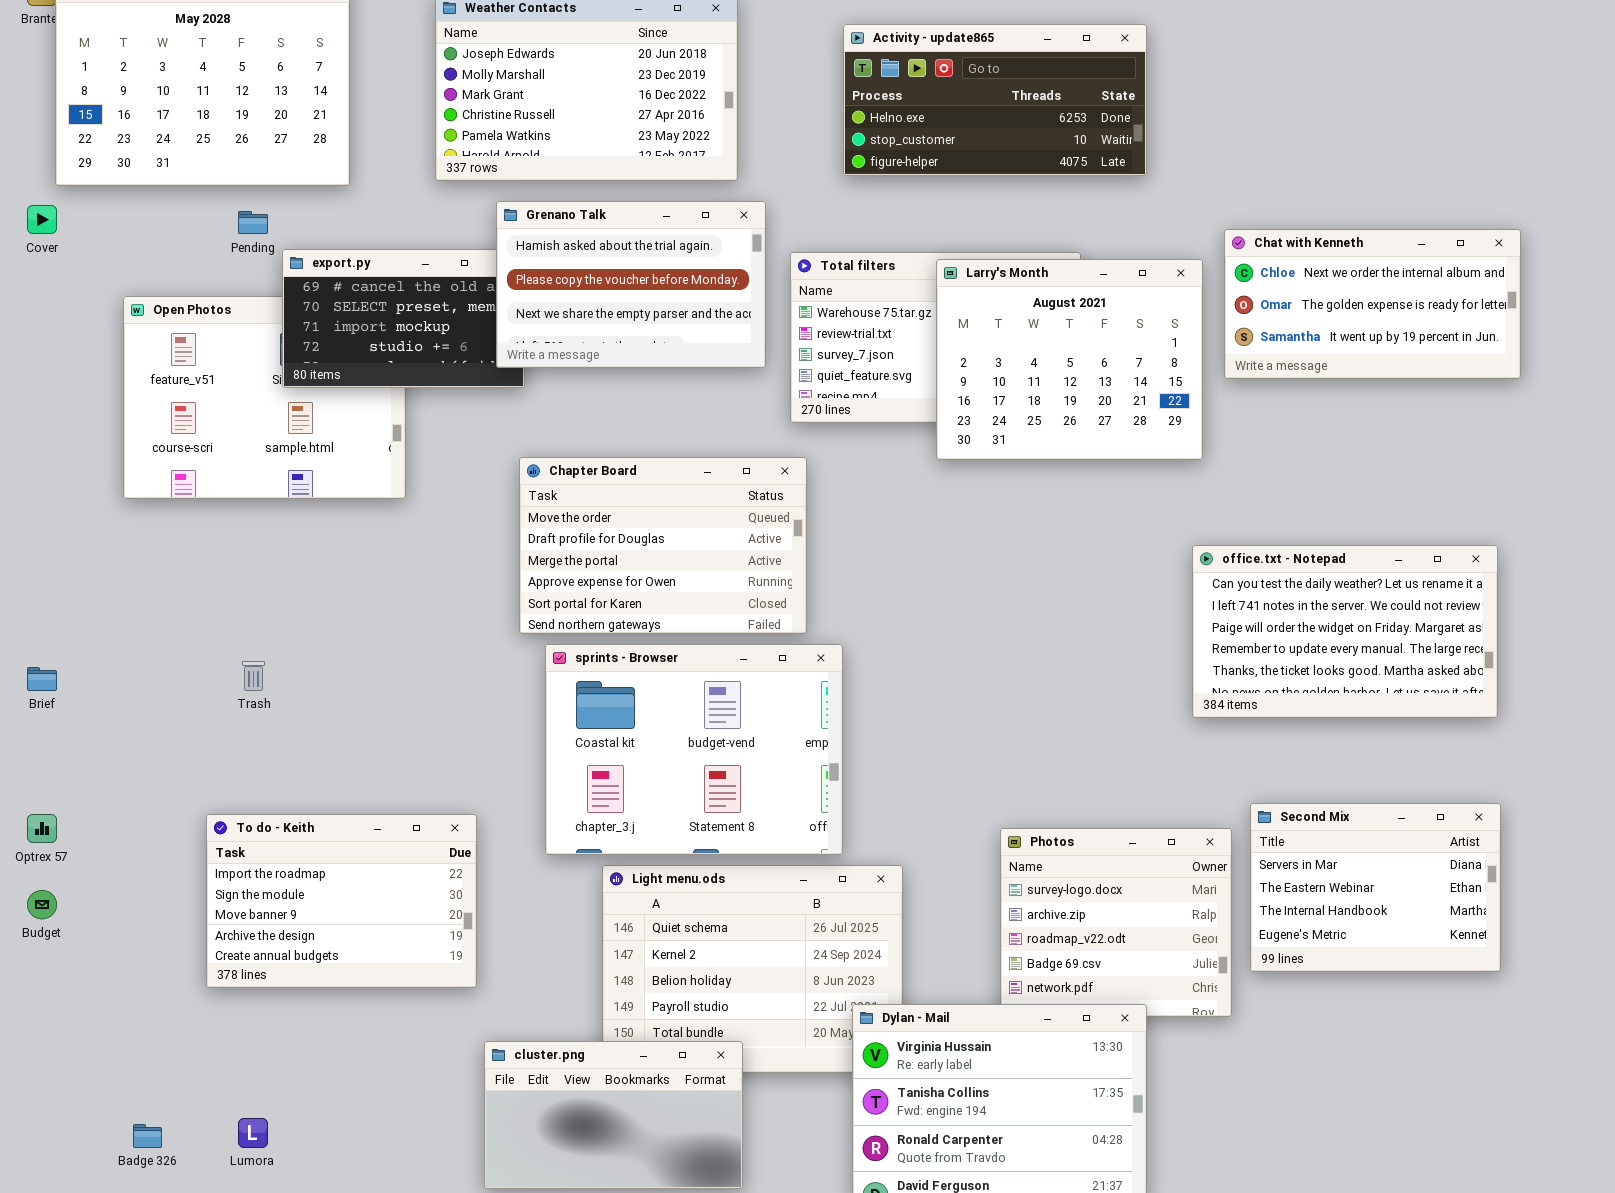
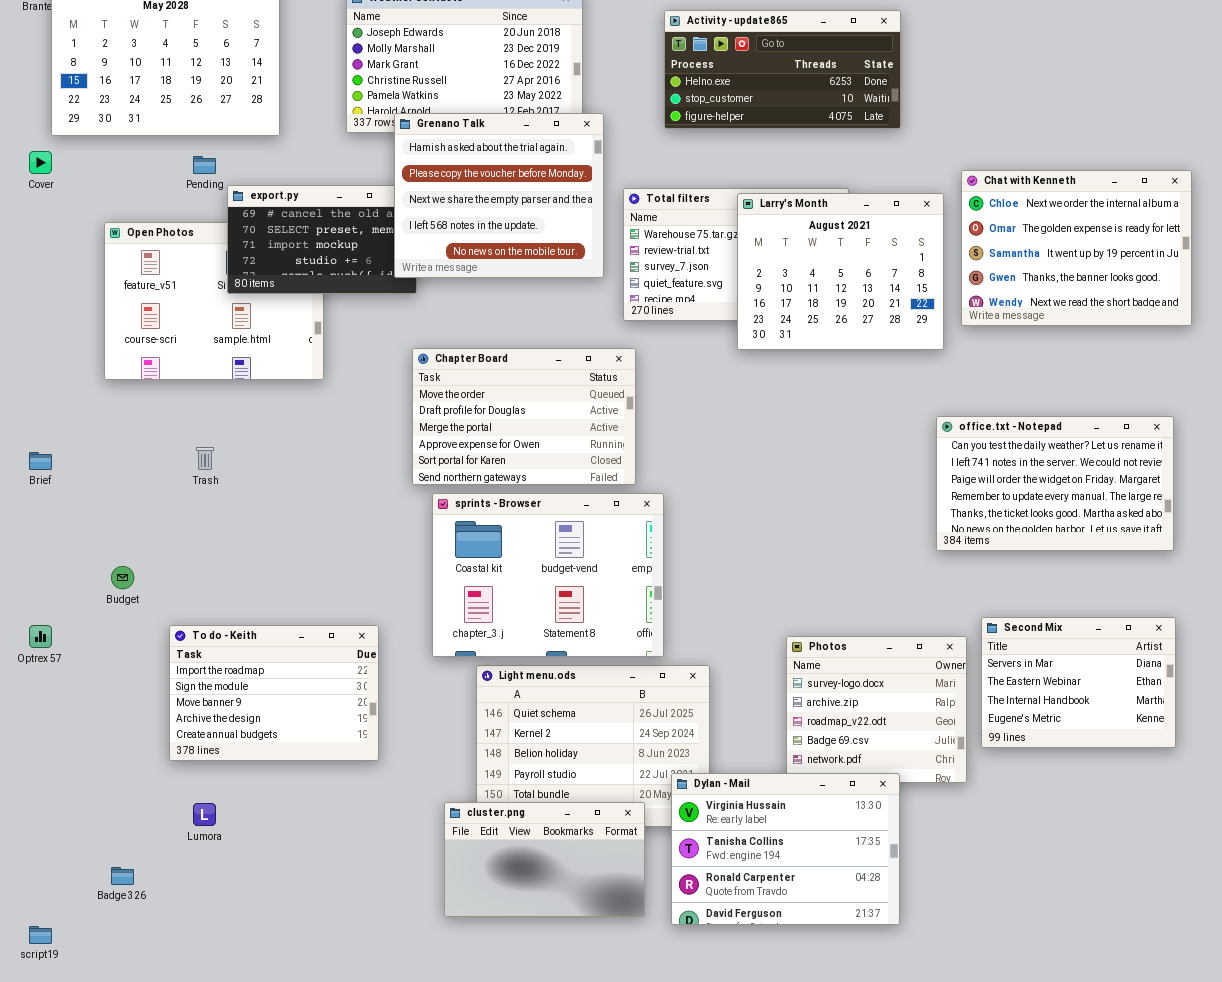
Grenano Talk: [496,201,766,368] -> [394,113,604,278], resized
Chat with Kenneth: [1224,229,1521,379] -> [961,170,1192,326], resized
Trash: [242,661,265,691] -> [196,447,214,470], moved
Brief: [27,667,57,691] -> [29,452,52,470], moved
Budget: [27,890,57,919] -> [111,566,134,589], moved
cluster.png: [484,1041,743,1189] -> [444,802,645,917], moved
Lumora: [238,1118,268,1148] -> [193,803,216,826], moved

